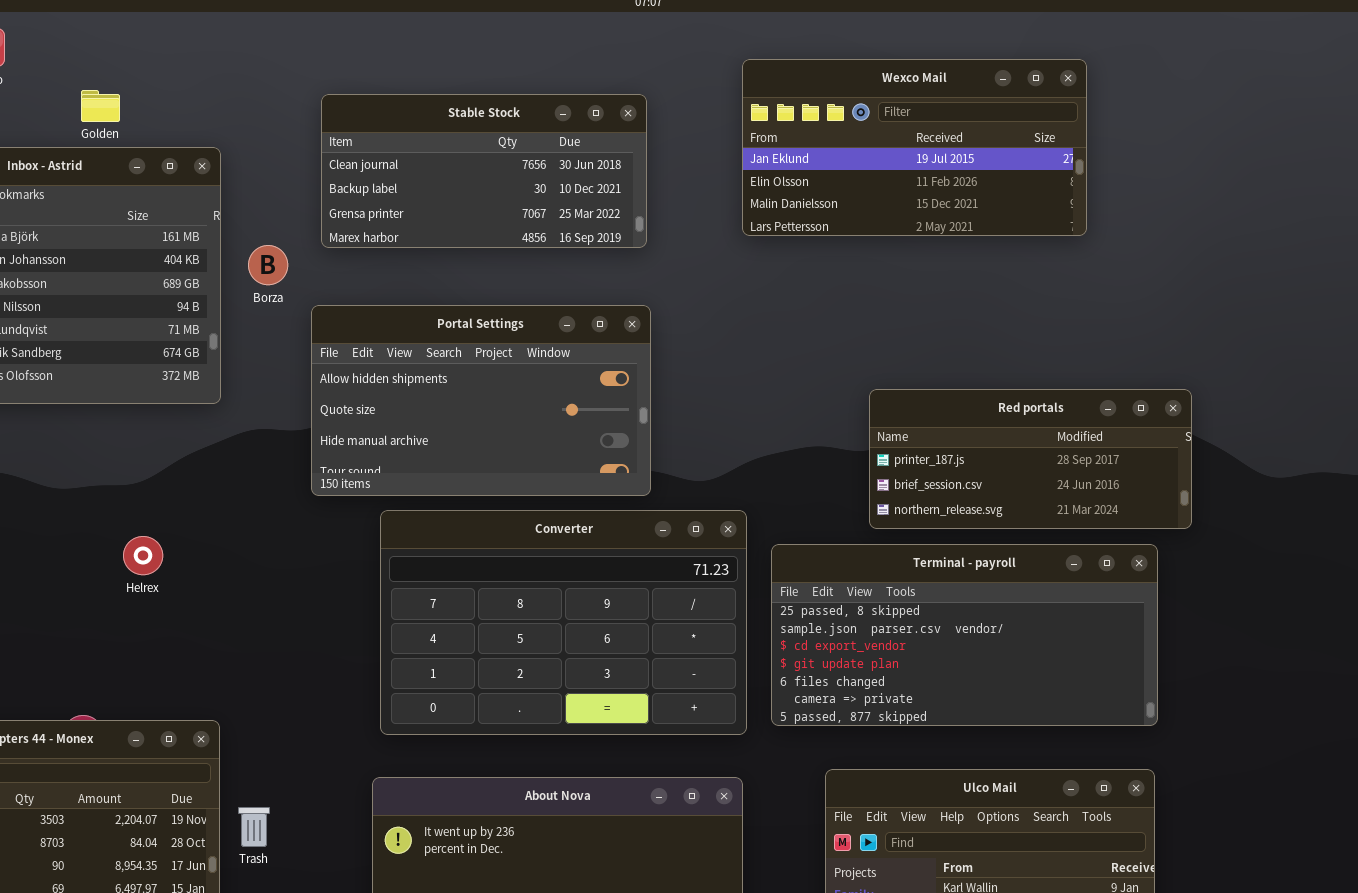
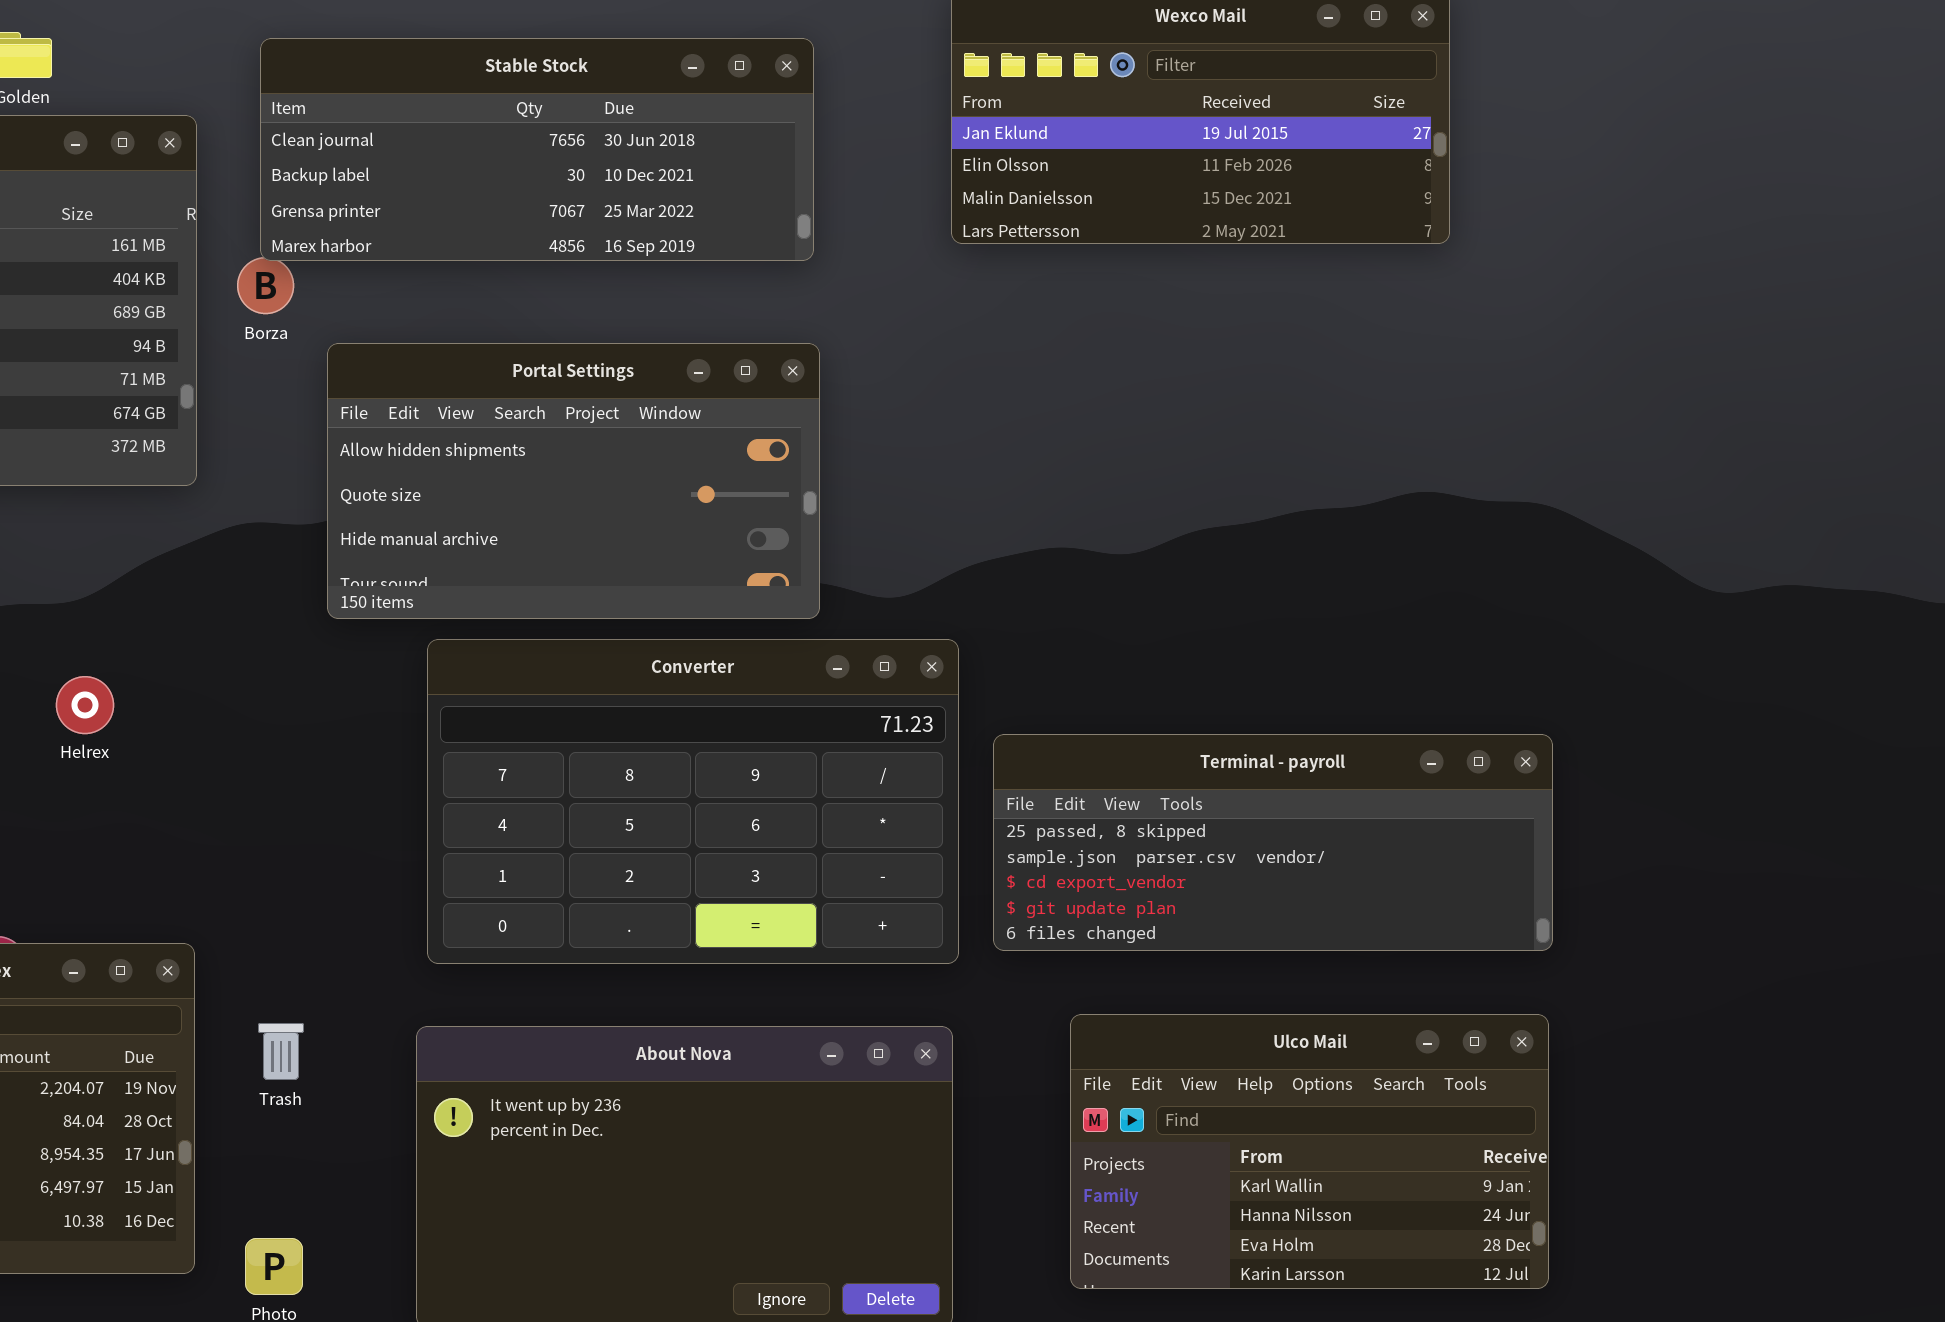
Stable Stock: [321,94,647,248] -> [260,38,814,261], resized
Red portals: [869,389,1192,529] -> none, closed
Terminal - payroll: [771,544,1158,726] -> [993,734,1553,951], resized
Trash: [238,807,270,847] -> [258,1023,304,1080], moved

